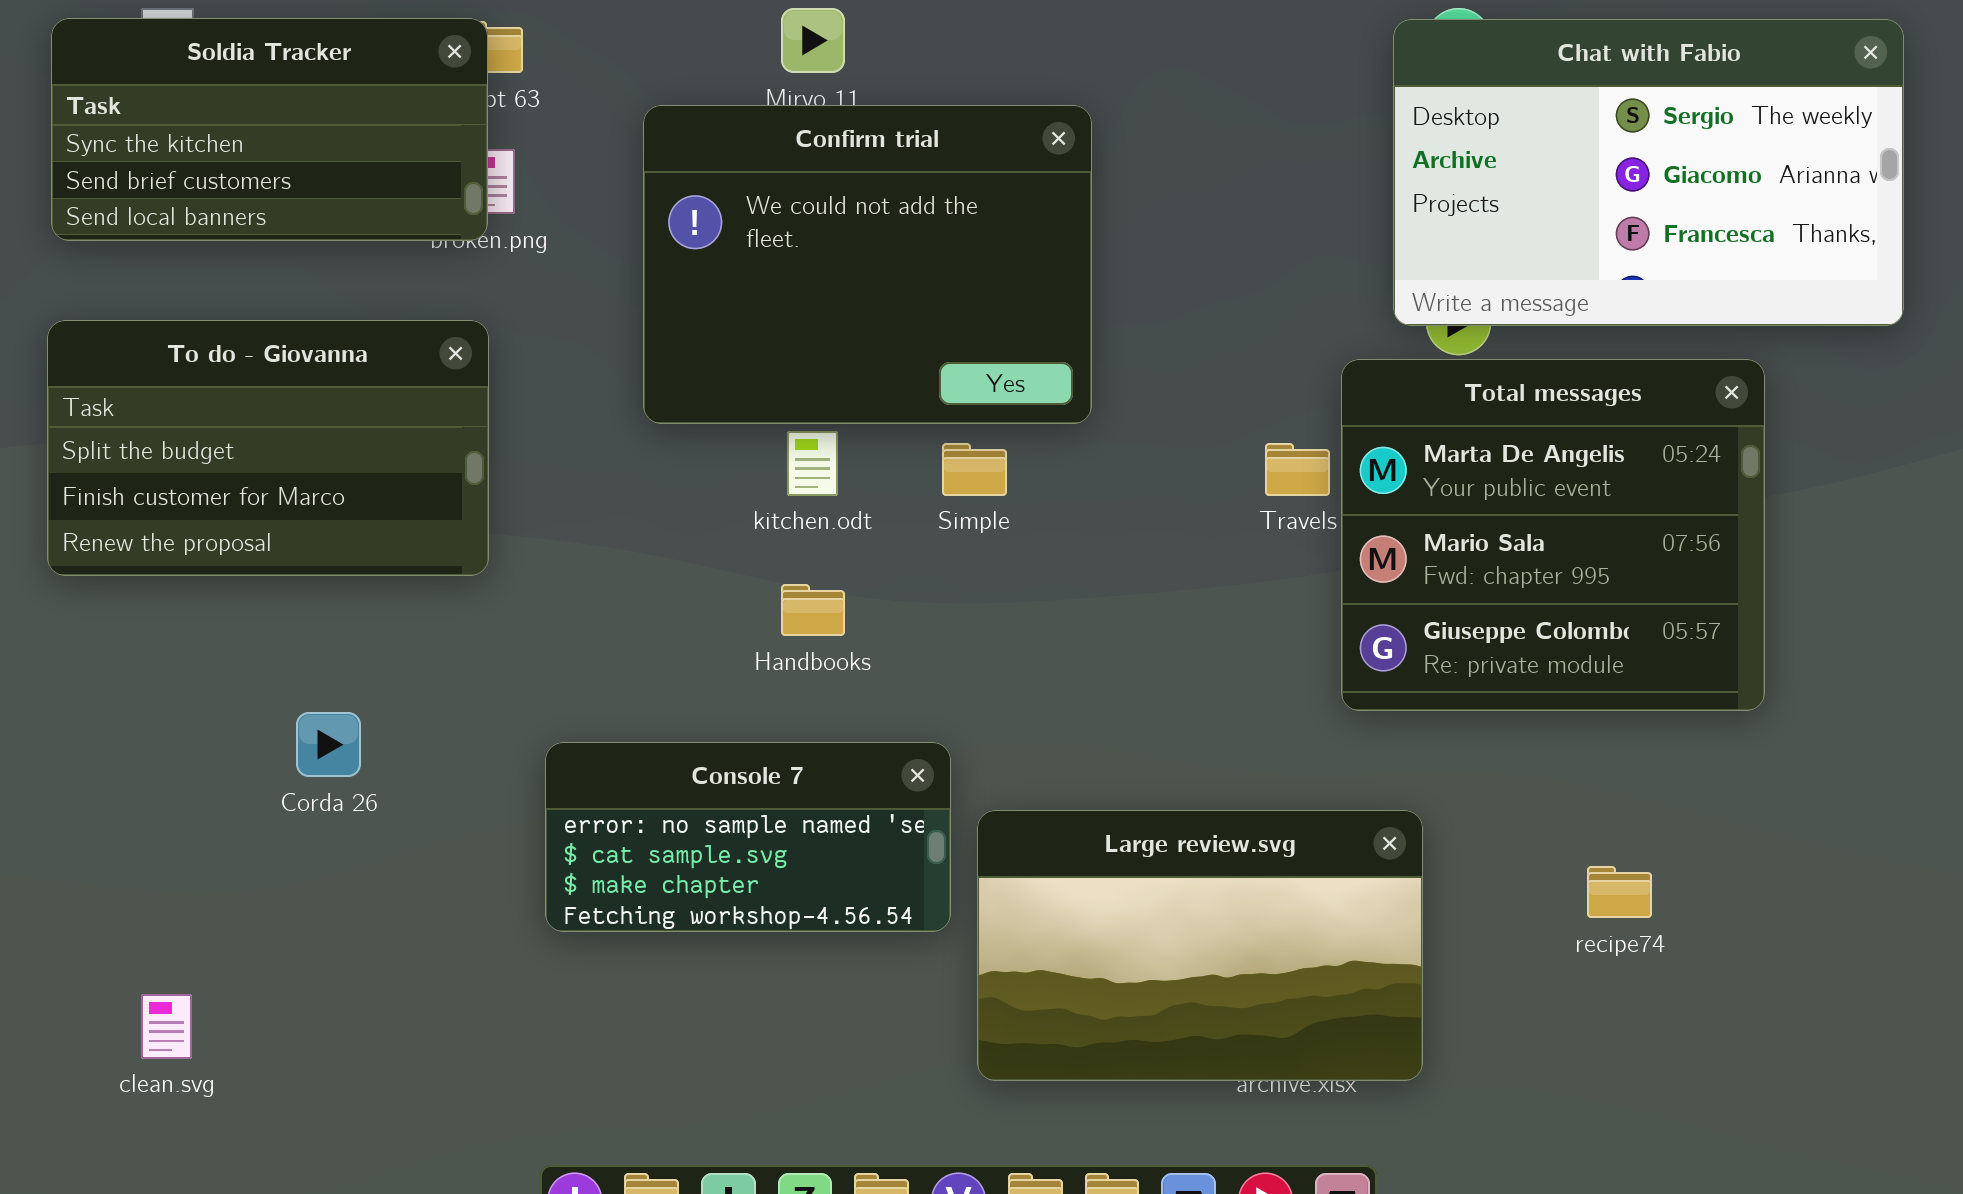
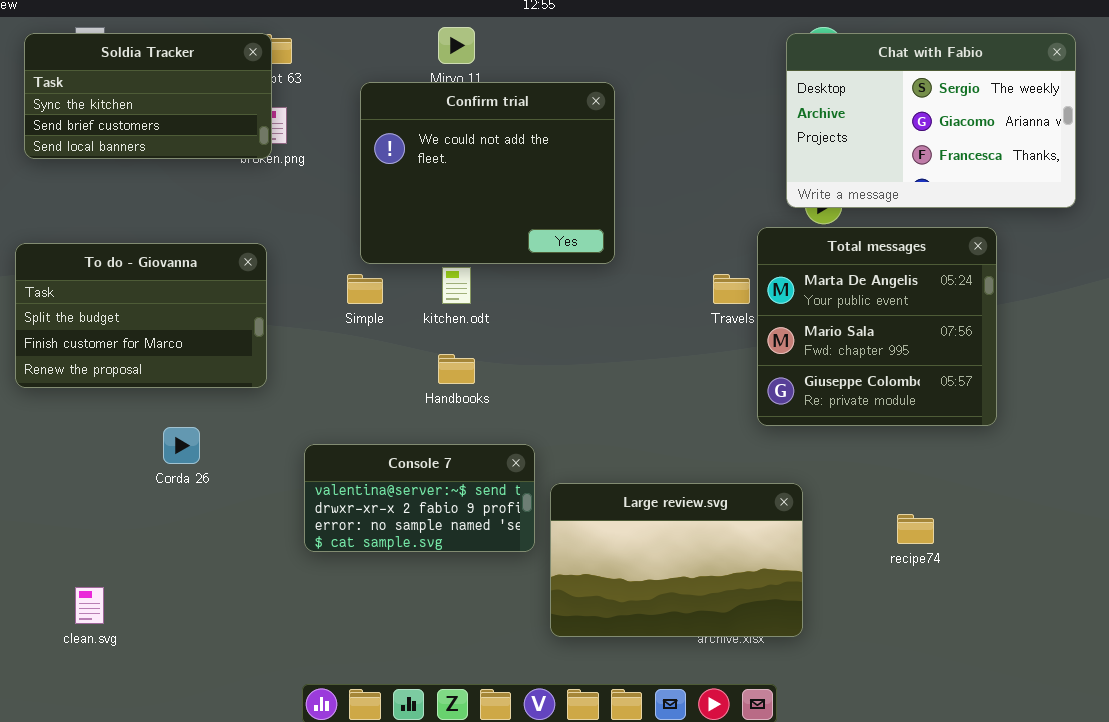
To do - Giovanna: [47,320,489,576] -> [15,243,267,388], moved
Simple: [942,443,1007,496] -> [347,274,383,304], moved
Console 7: [545,742,951,932] -> [304,444,535,552], scrolled up 2 rows

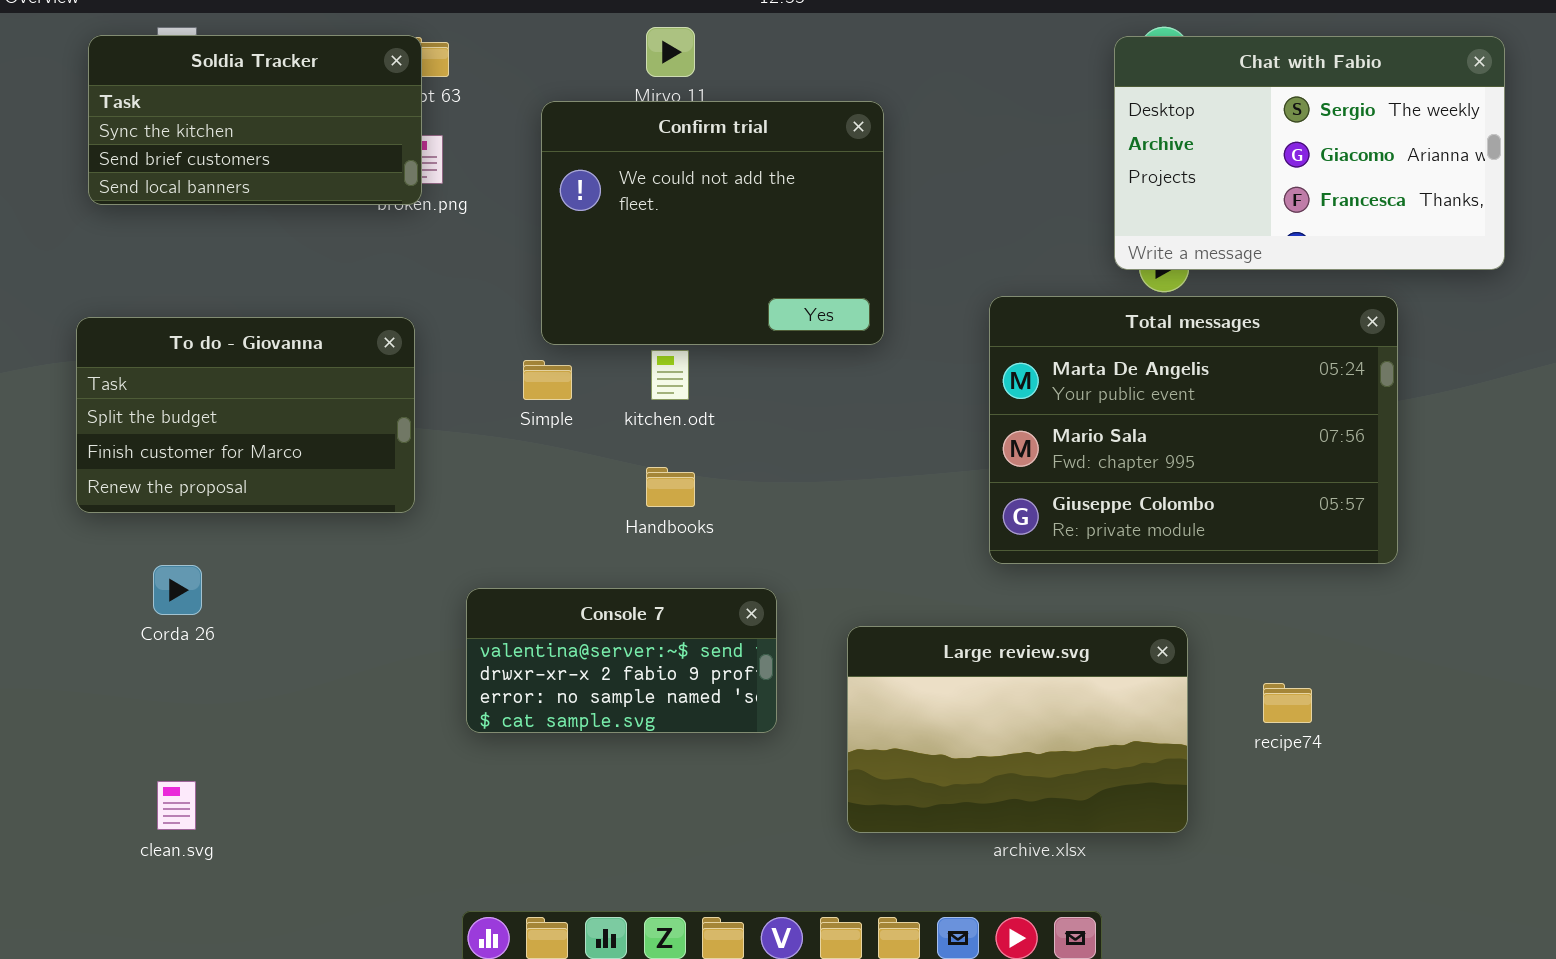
Total messages: [757,227,997,426] -> [989,296,1398,564], resized
Corda 26: [163,427,200,464] -> [153,565,202,615], moved
Large review.svg: [550,483,803,637] -> [847,626,1188,833], moved

